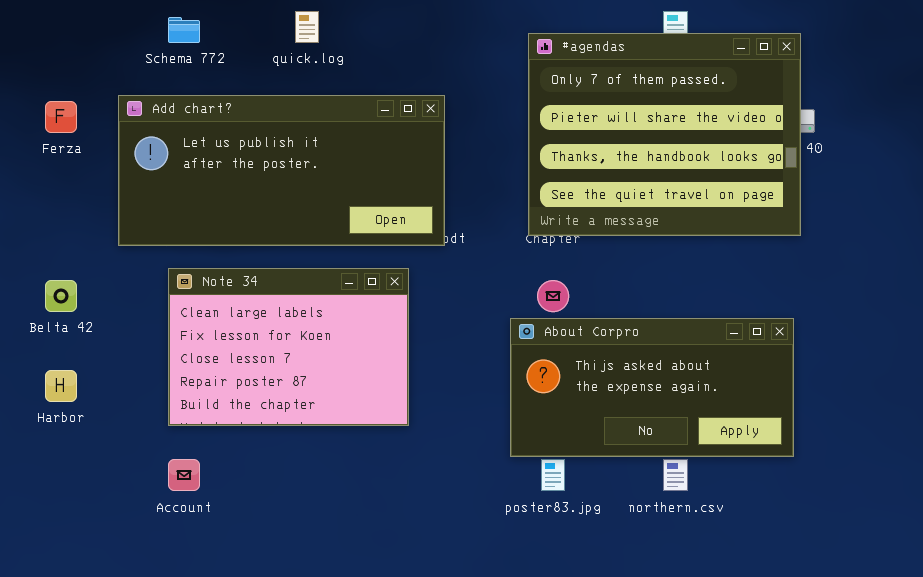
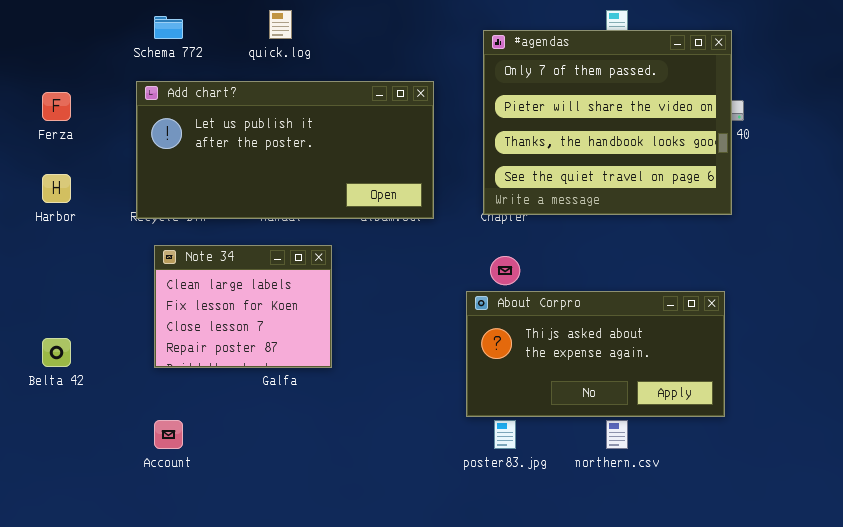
Add chart?: [118,95,445,246] -> [136,81,434,219], moved
Note 34: [168,268,409,426] -> [154,245,332,368], resized
Belta 42: [45,280,77,312] -> [42,338,71,367], moved
Harbor: [45,370,77,402] -> [42,174,71,203], moved

